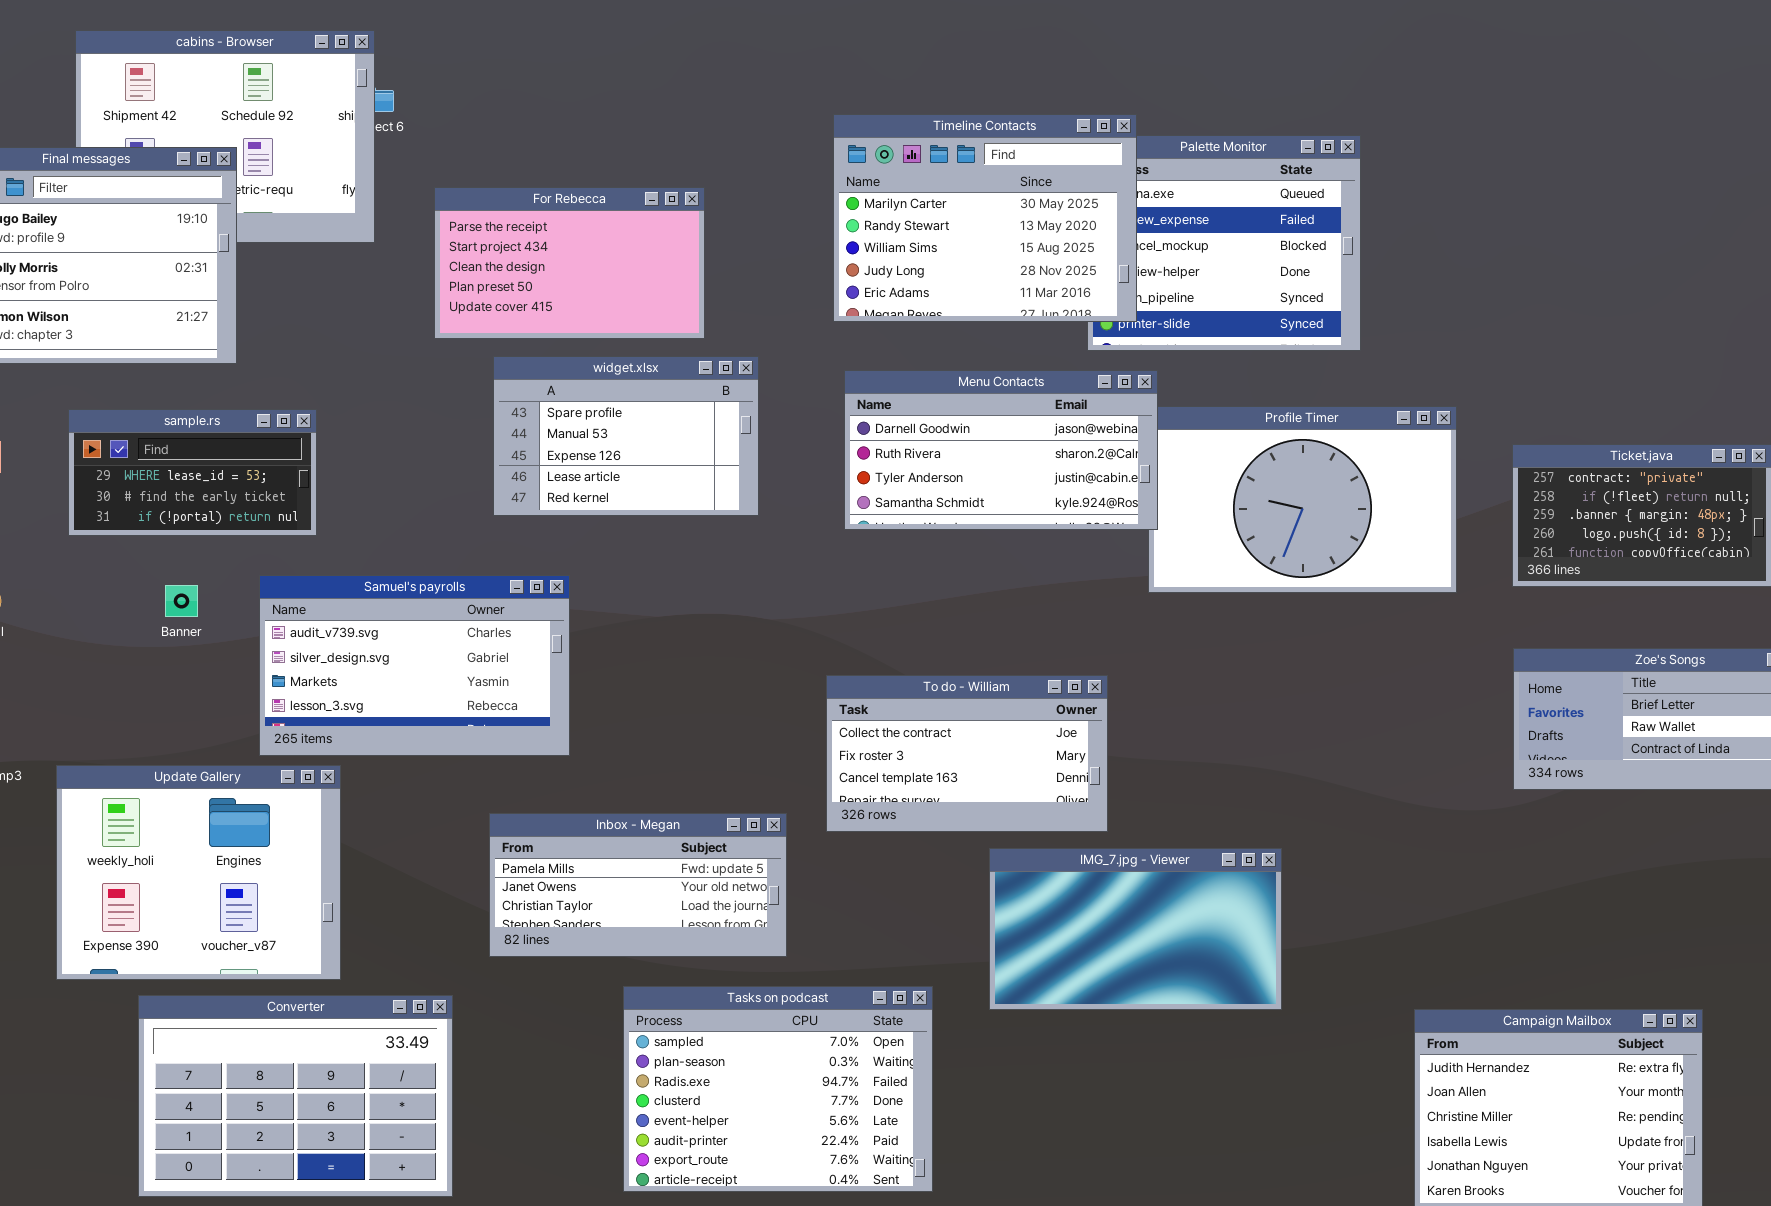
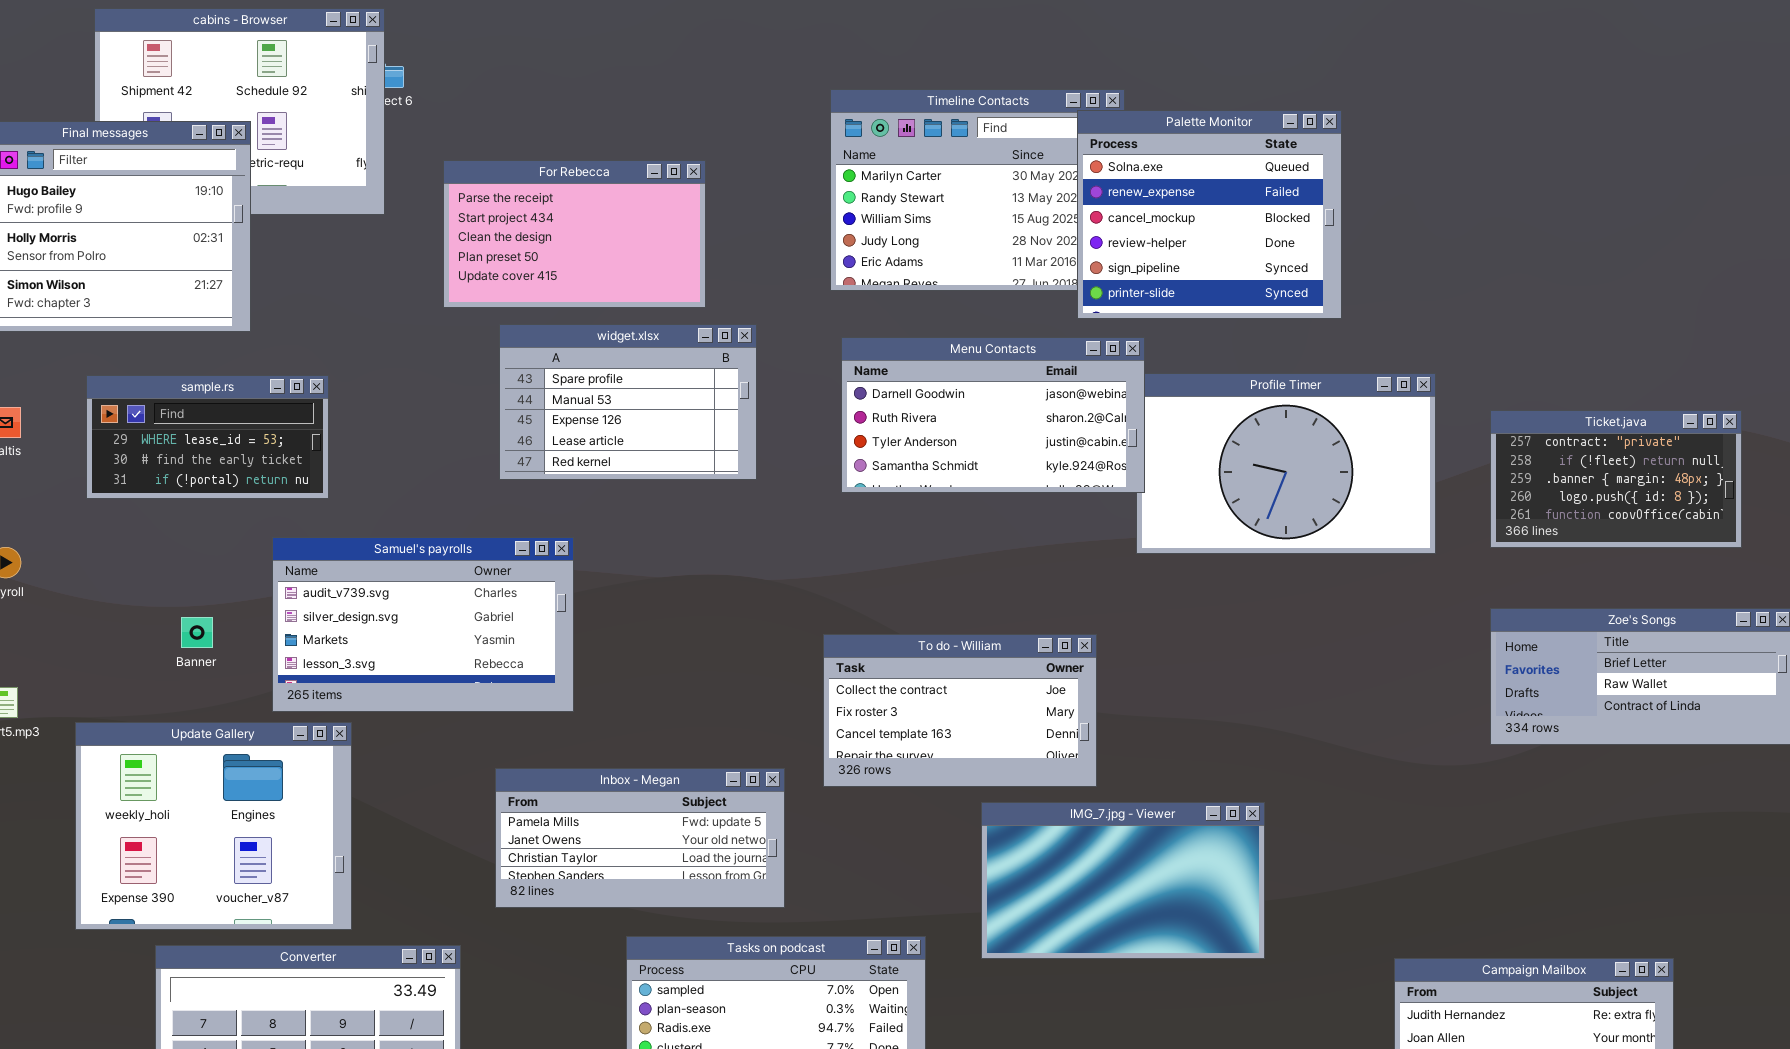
Palette Monitor: [1087,135,1361,351] -> [1077,110,1342,319], raised
Banner: [165,585,198,617] -> [181,617,213,648], moved

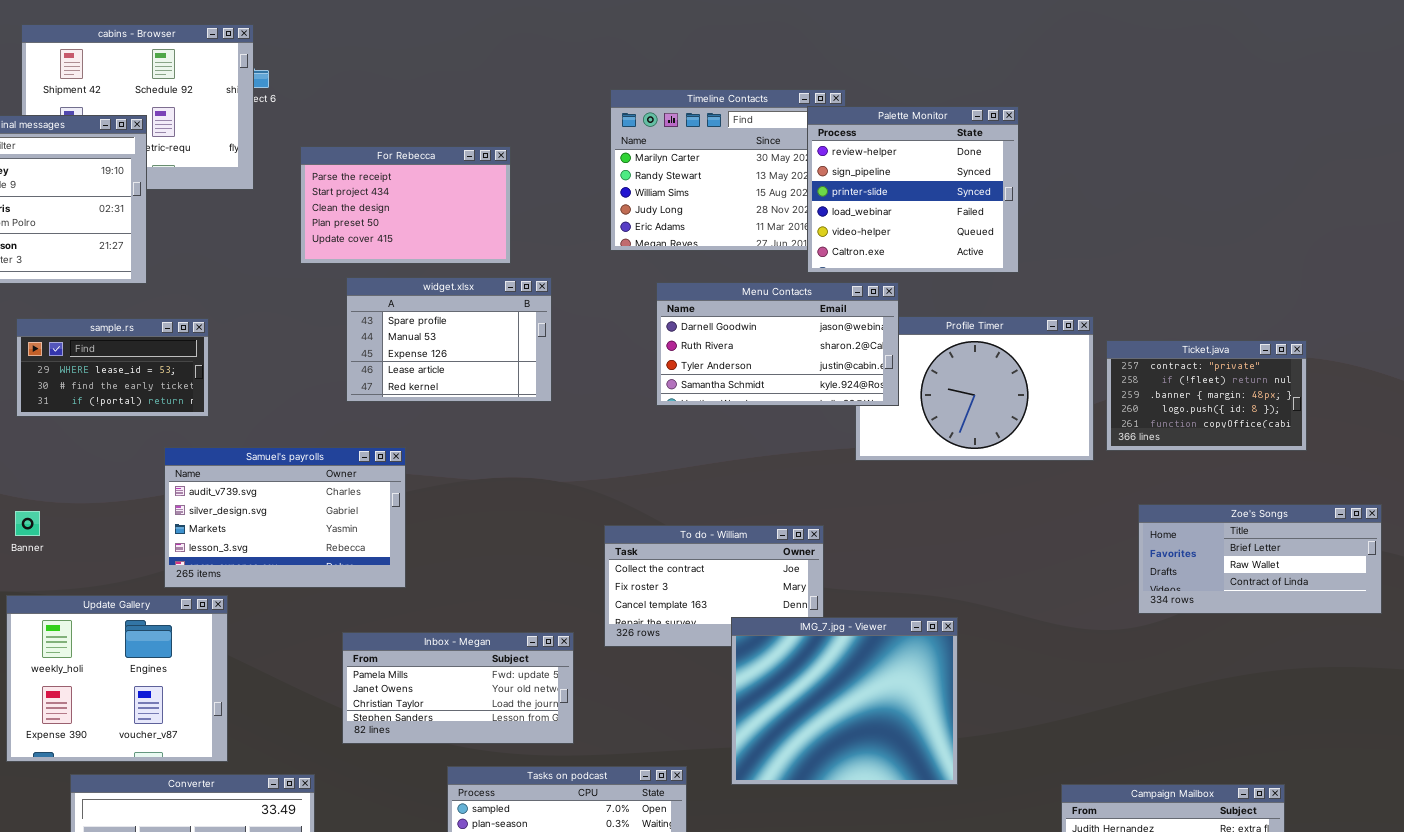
Palette Monitor: [1077,110,1342,319] -> [807,106,1019,273], scrolled down 3 rows
Menu Contacts: [841,337,1145,493] -> [656,282,899,406], moved
Ticket.java: [1490,410,1742,548] -> [1106,340,1307,451], moved
Banner: [181,617,213,648] -> [15,511,40,536], moved
IMG_7.jpg - Viewer: [981,802,1265,959] -> [731,617,958,785], resized

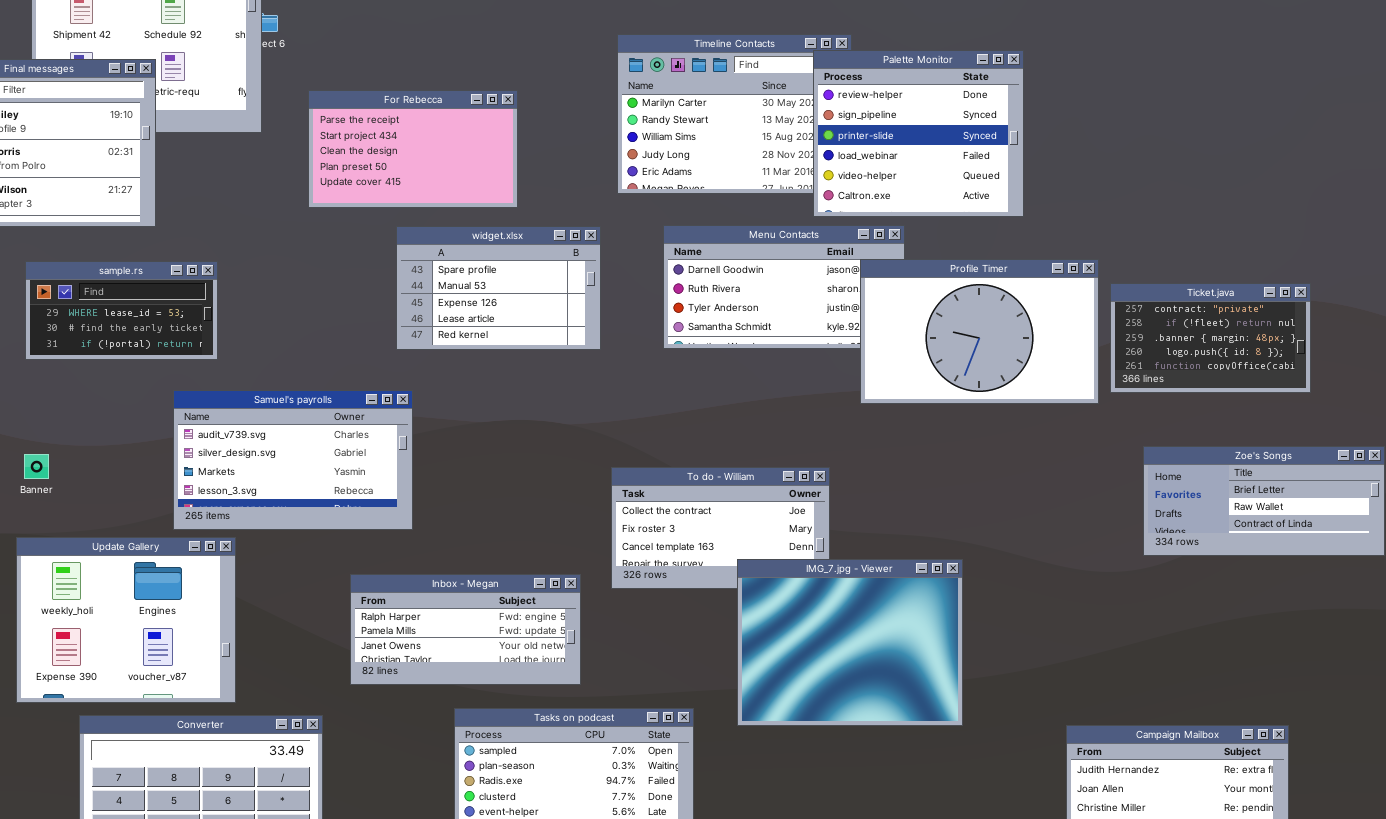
widget.xlsx: [346,277,552,402] -> [396,226,601,350], moved
Profile Timer: [855,316,1094,461] -> [860,259,1099,404], raised
Inbox - Megan: [342,632,574,744] -> [350,574,581,685], scrolled up 1 row

